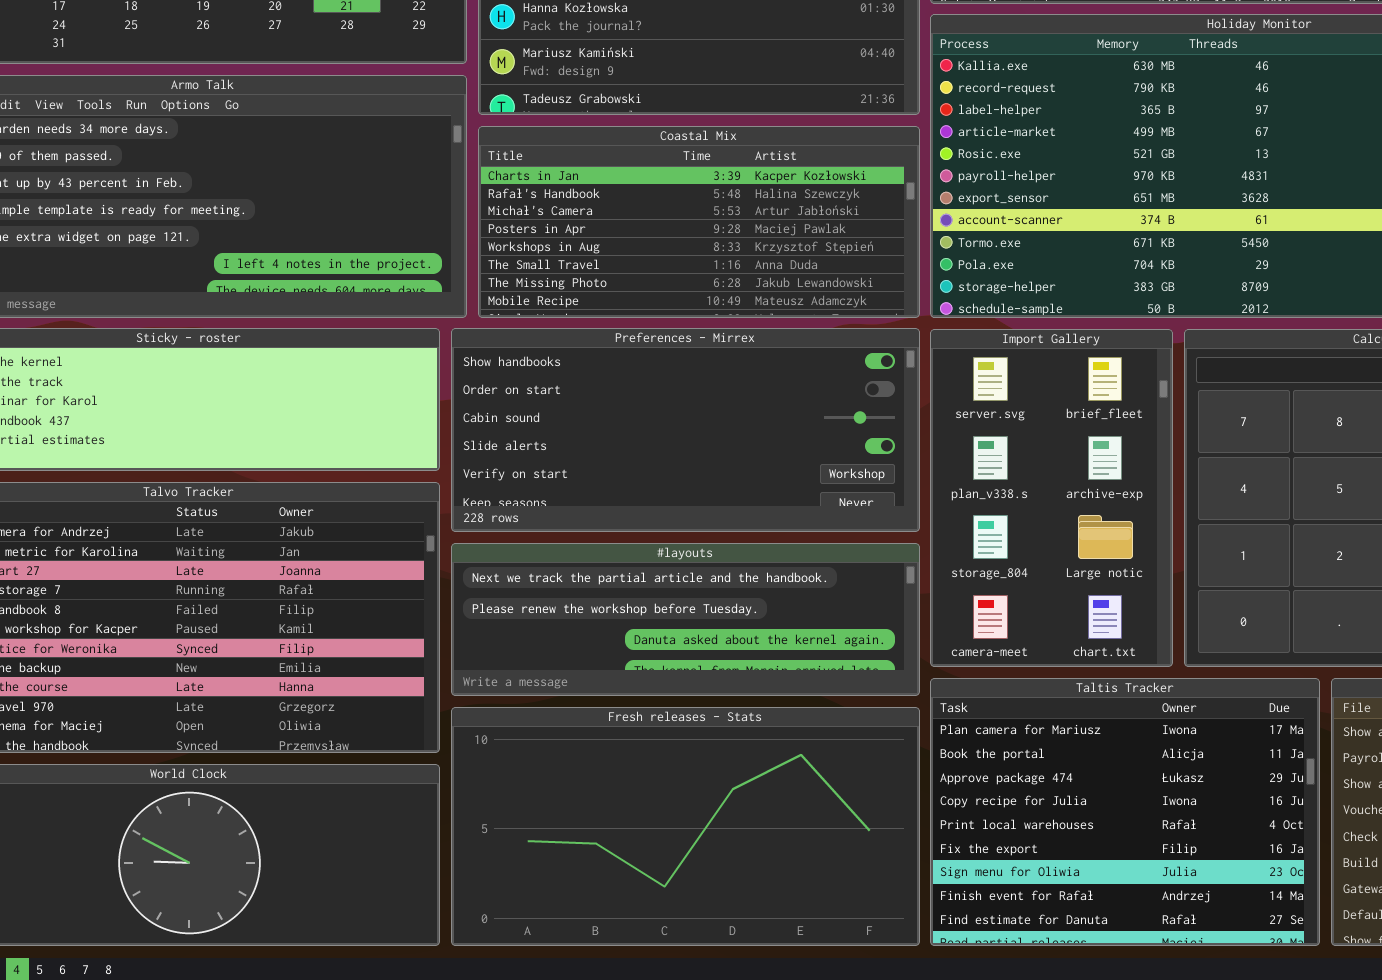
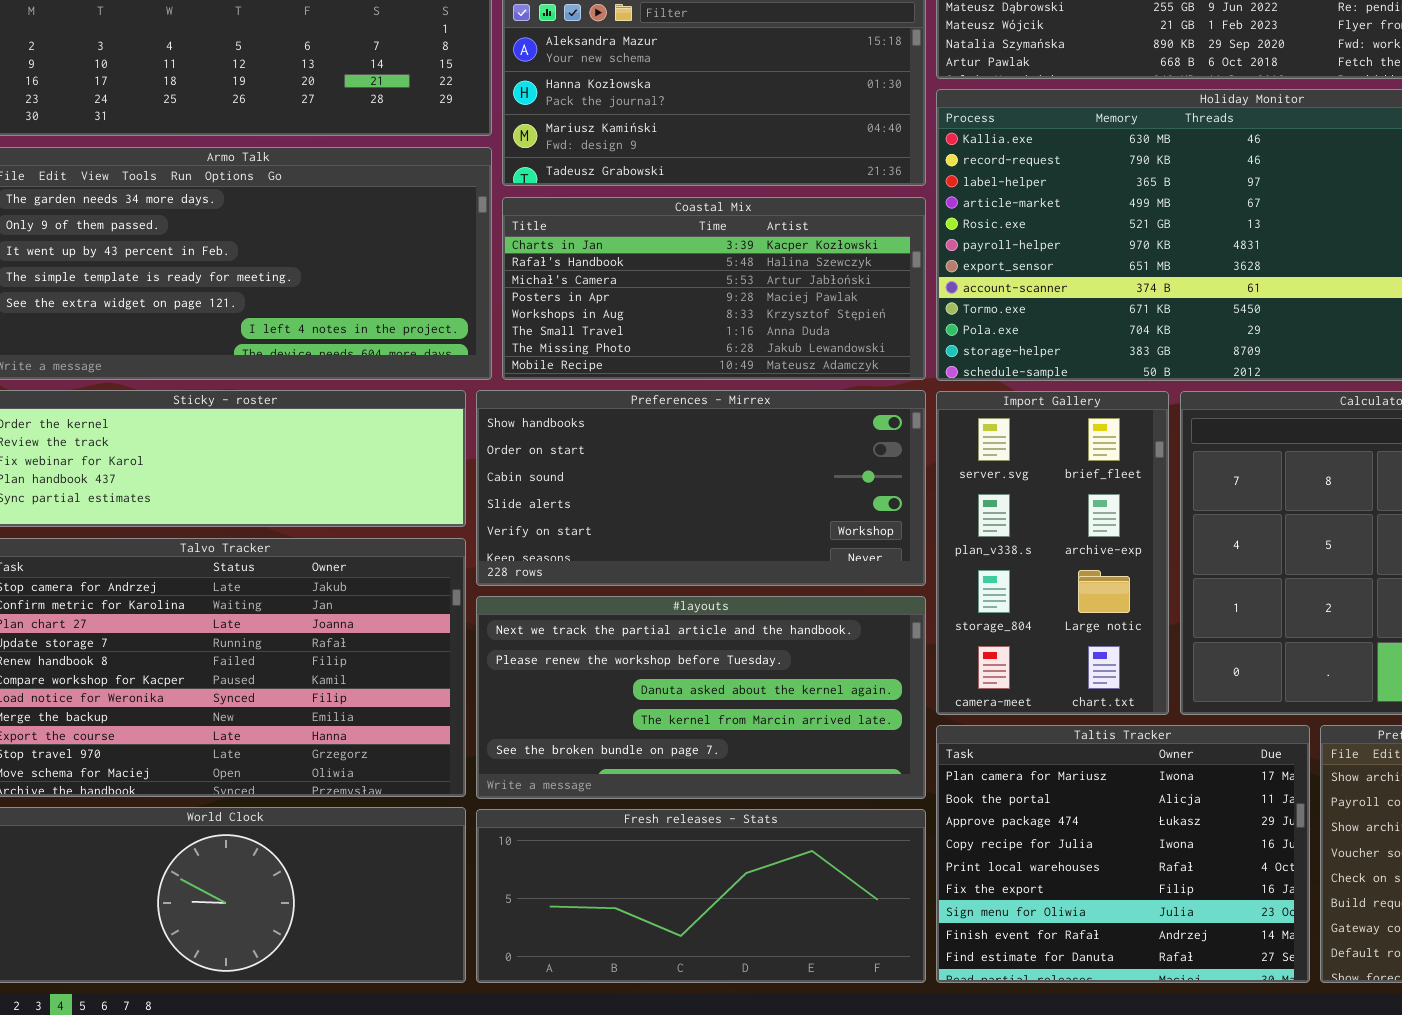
#layouts: [451,543,920,696] -> [476,596,926,799], resized
Fresh releases - Stats: [451,707,920,946] -> [476,809,926,983], resized

